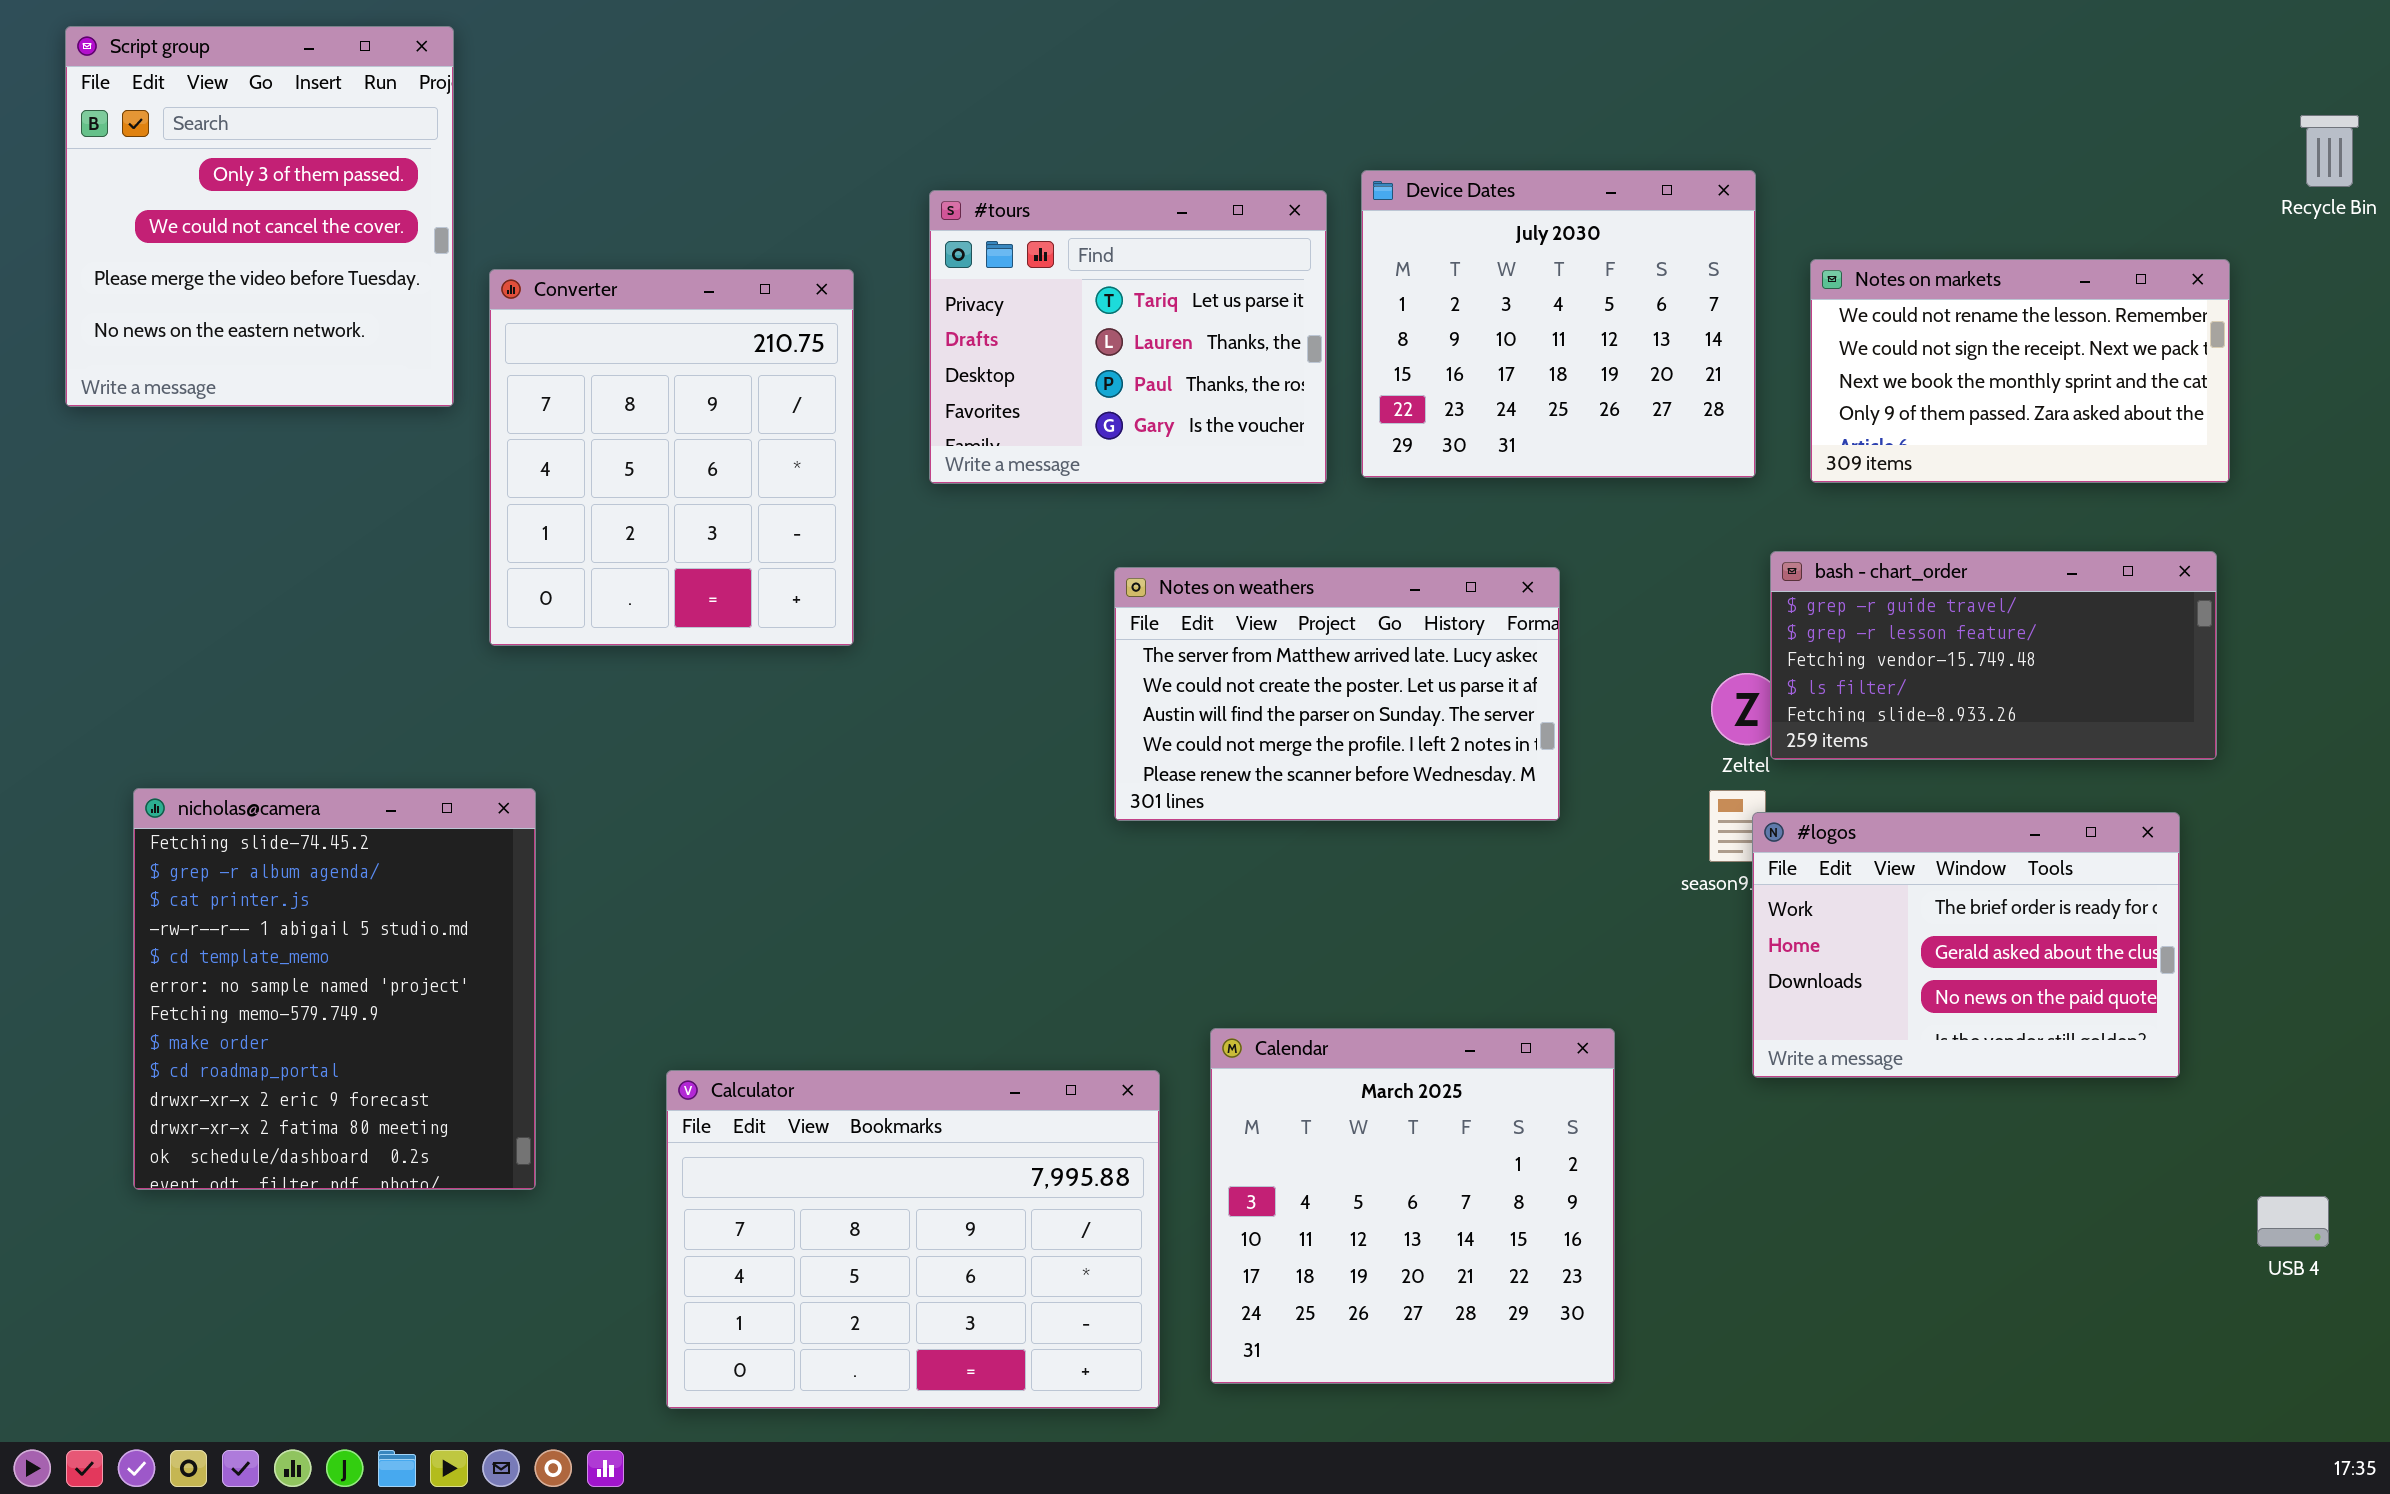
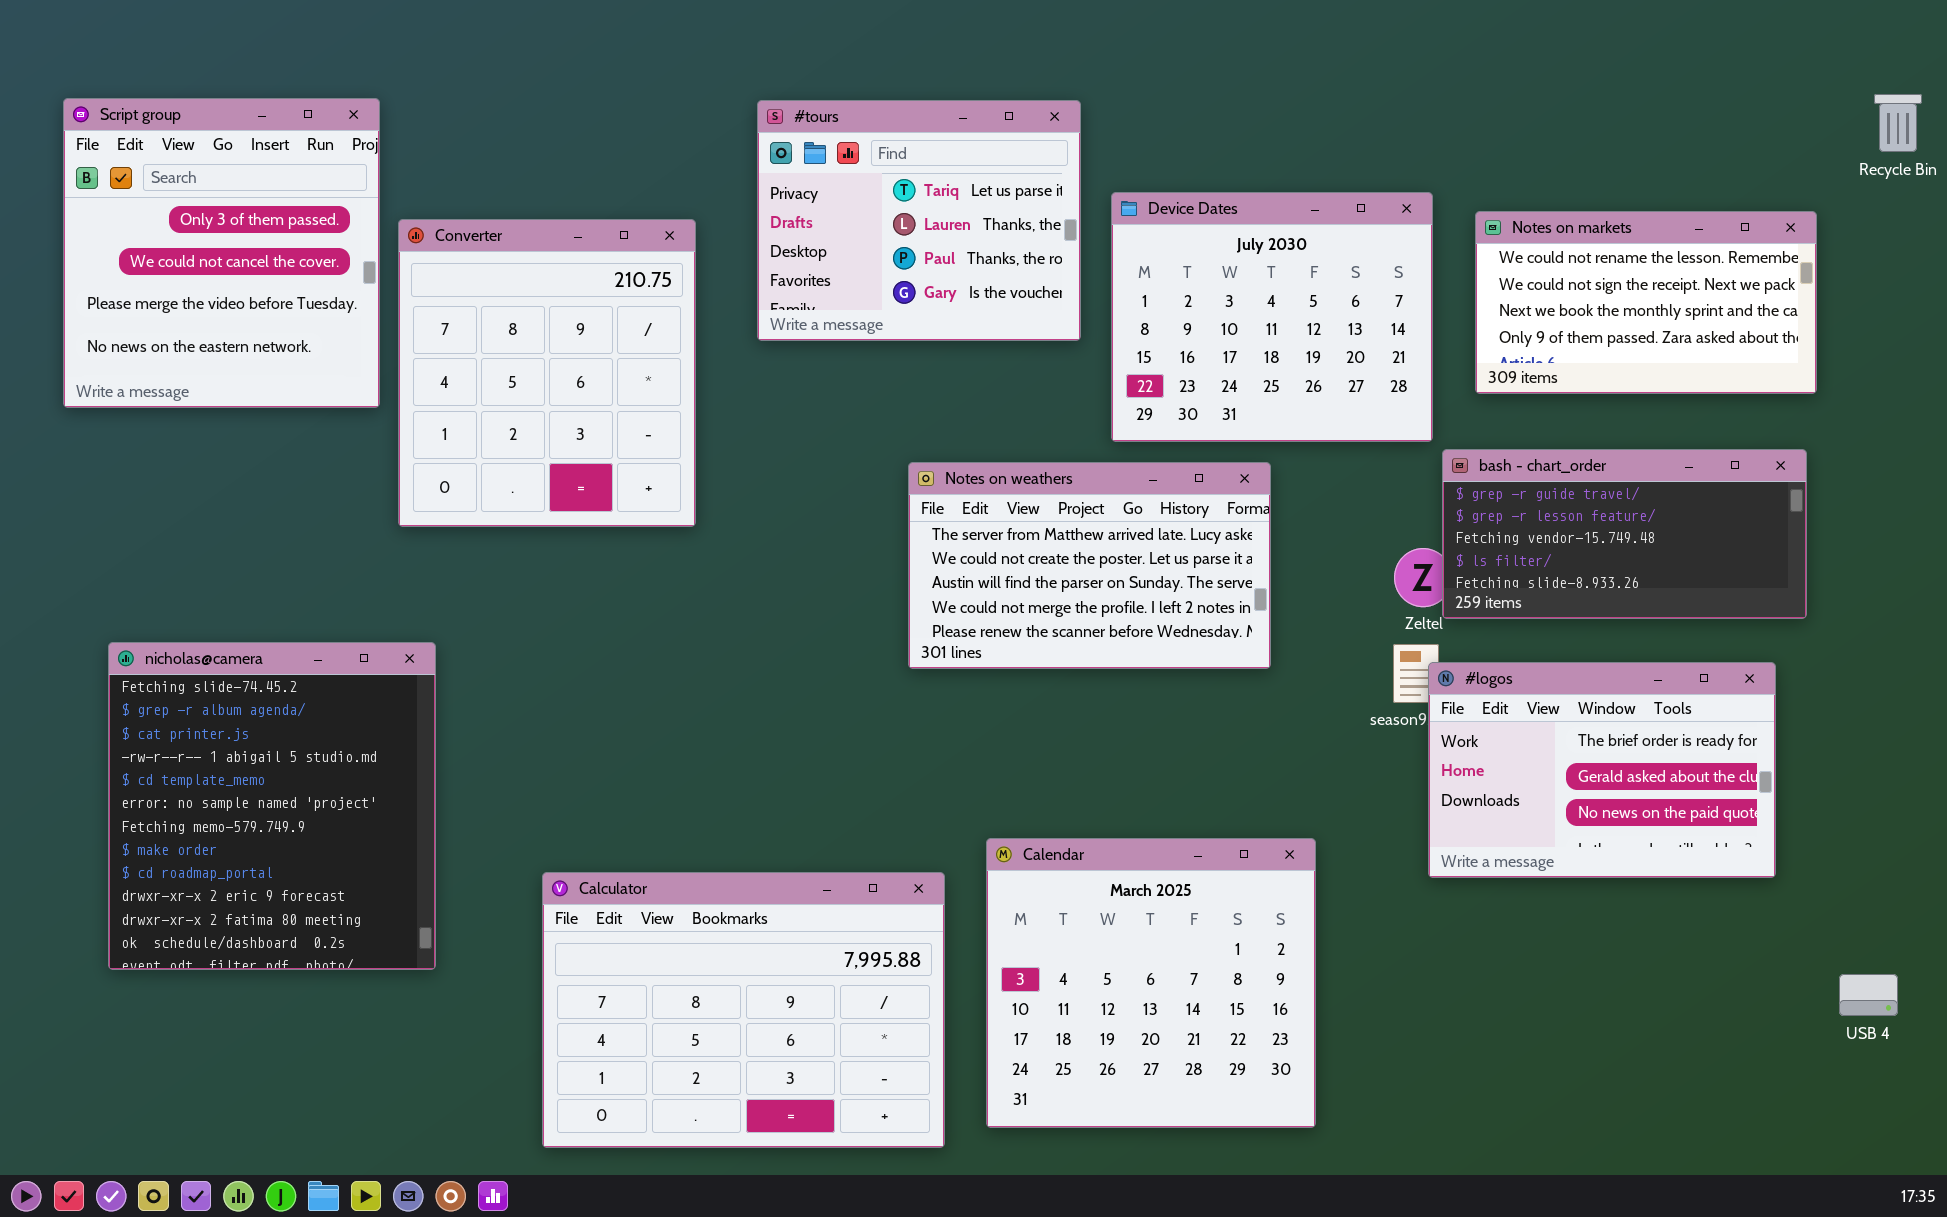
Script group: [65,26,454,407] -> [63,98,380,408], moved
Device Dates: [1361,170,1756,478] -> [1111,192,1433,442], moved
#tours: [929,190,1327,484] -> [757,100,1081,341], moved

